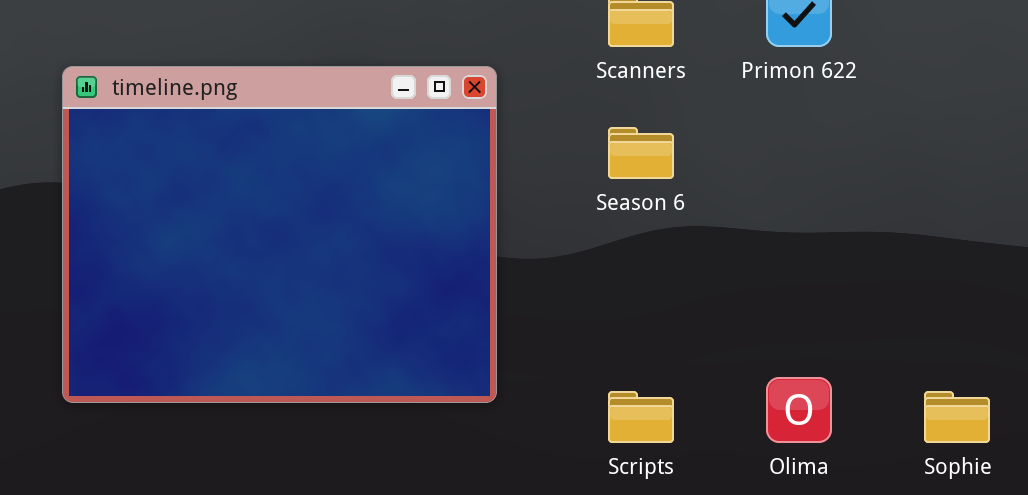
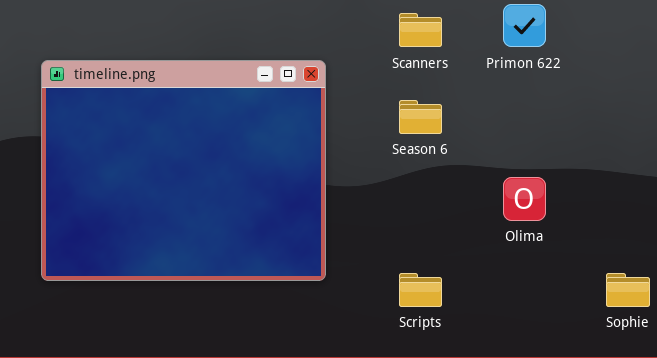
Olima: [766,377,832,443] -> [503,177,546,221], moved

